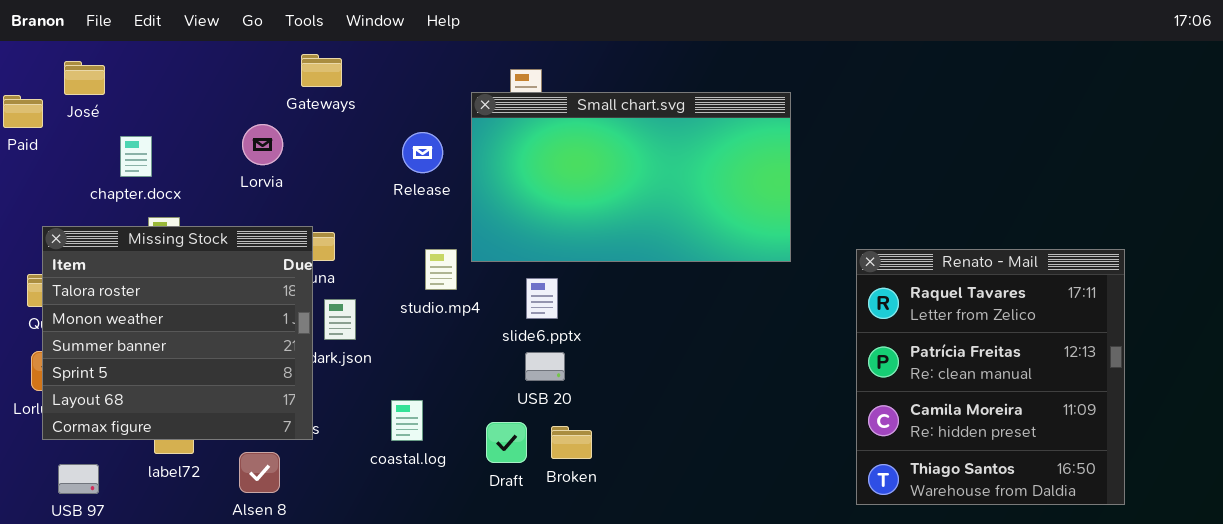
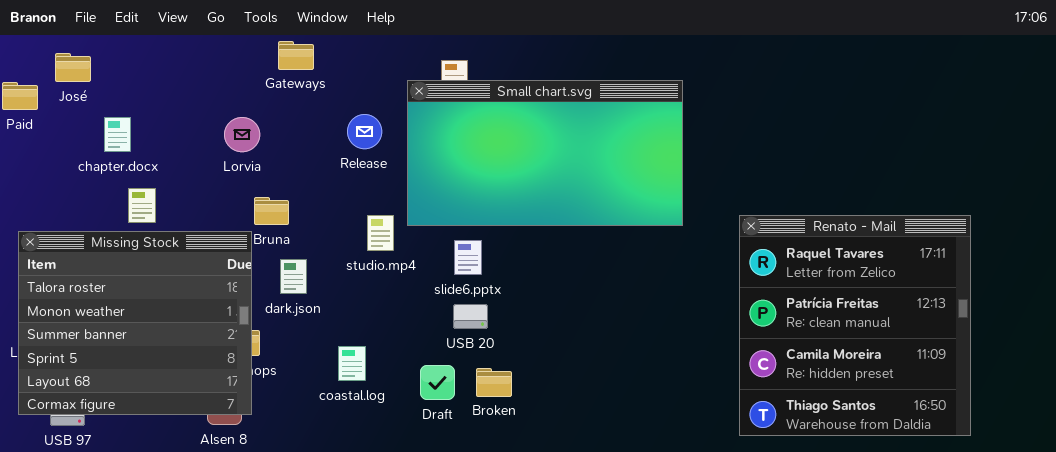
Gateways: [301,54,342,87] -> [278,41,314,70], moved
Lorvia: [242,124,283,165] -> [224,117,260,152], moved
Missing Stock: [42,226,313,440] -> [18,231,252,415], moved

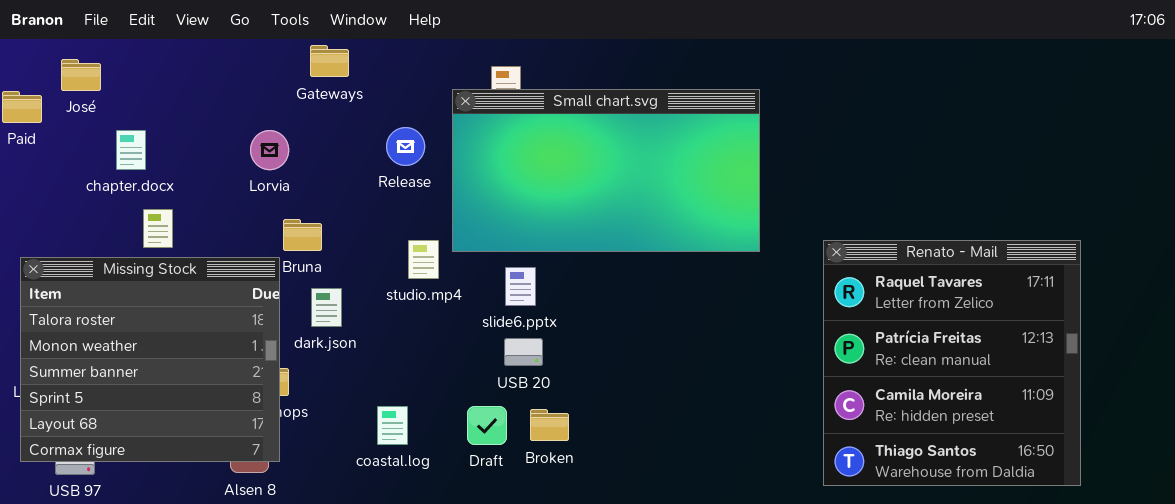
coastal.log: [338,346,366,381] -> [377,406,408,445], moved

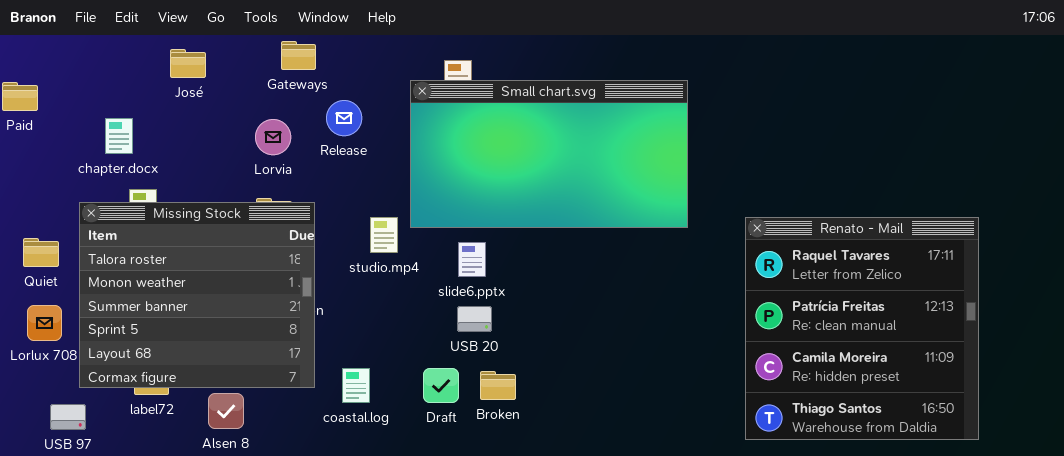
José: [61,59,101,91] -> [170,49,206,78], moved
Release: [386,127,425,166] -> [326,100,362,136], moved
Lorvia: [250,130,289,170] -> [255,119,291,155], moved
Missing Stock: [20,257,280,462] -> [79,202,315,388], moved

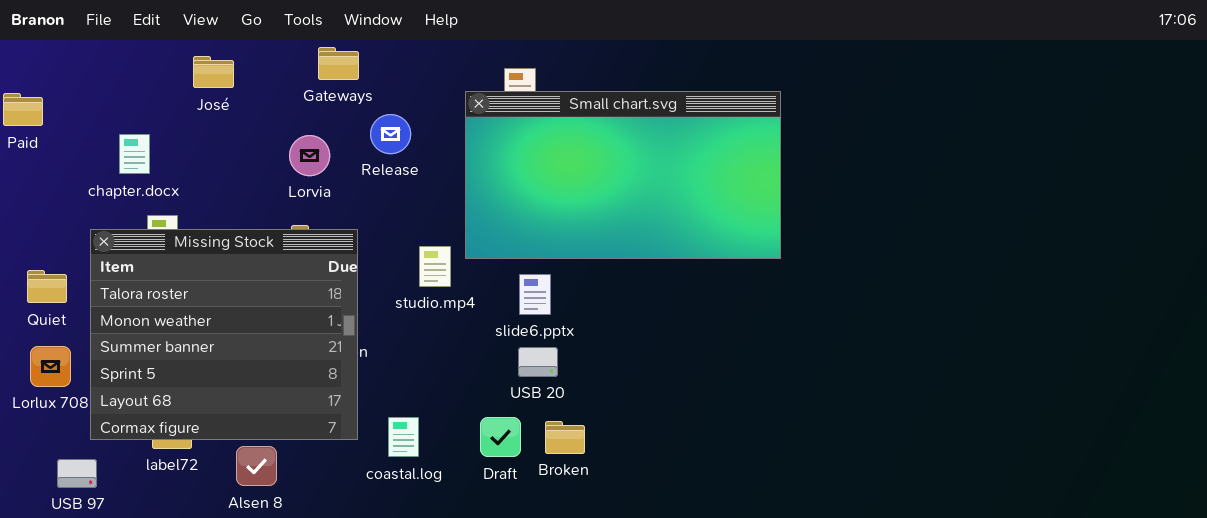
Renato - Mail: [745,217,979,440] -> none, closed

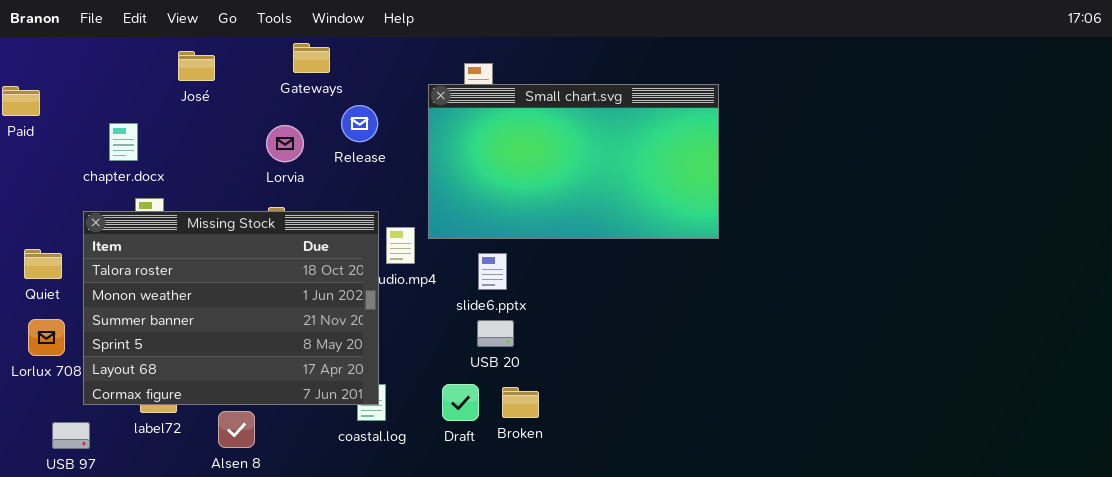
Missing Stock: [90,229,358,440] -> [83,211,379,405], resized

